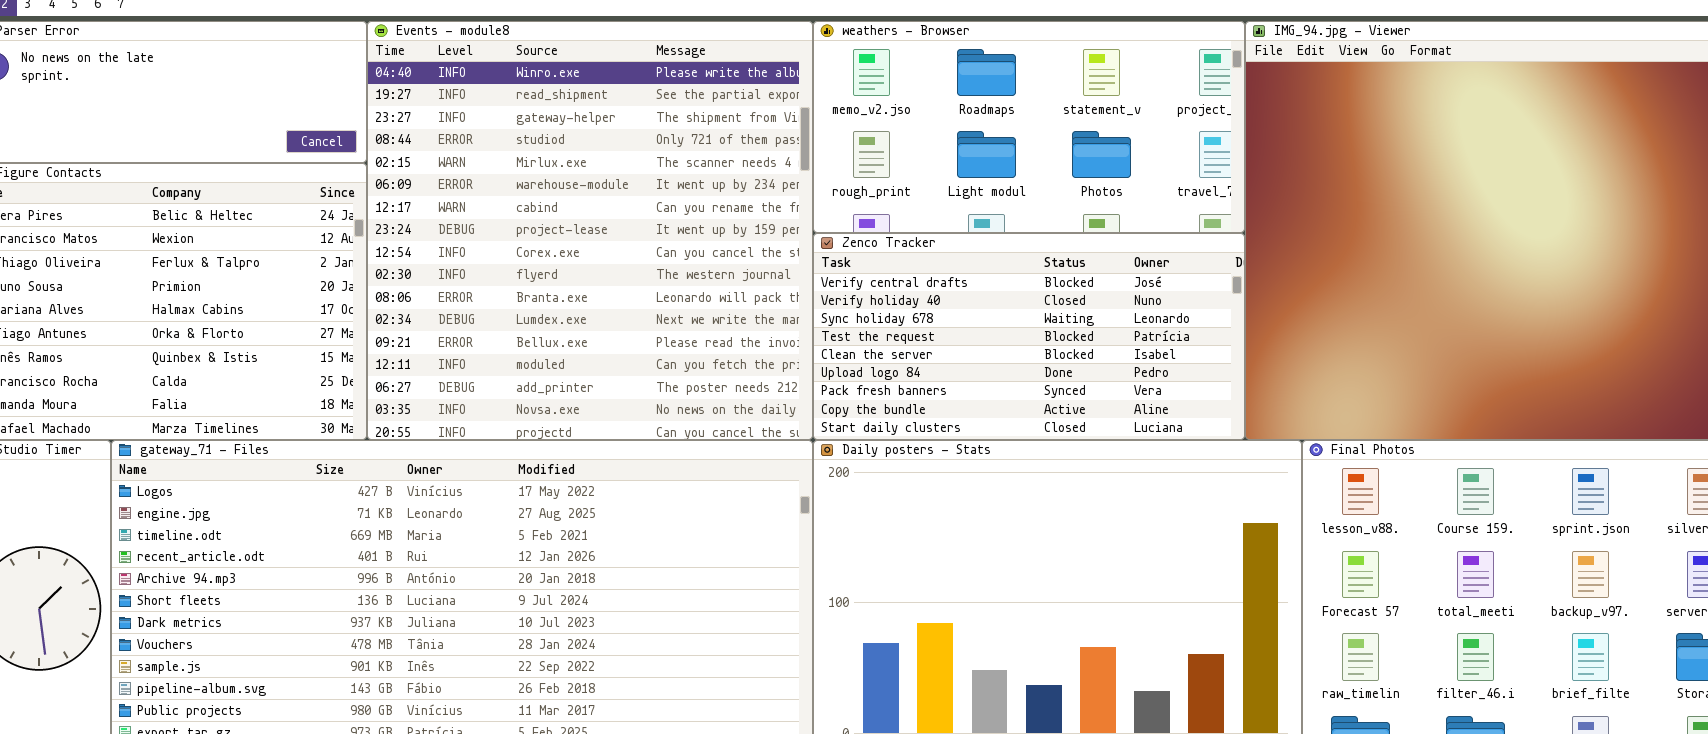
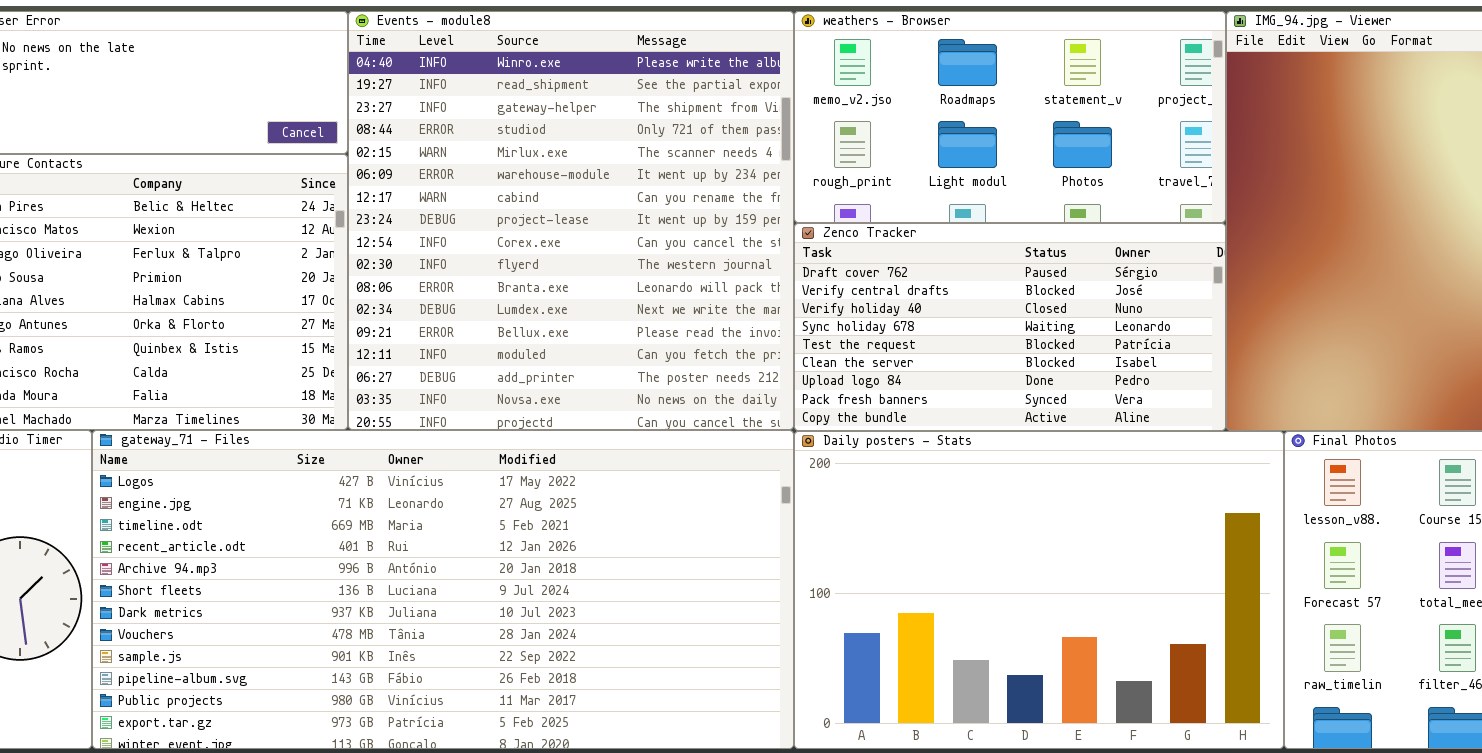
Zenco Tracker: [813,233,1245,440] -> [794,223,1226,431], scrolled up 1 row

